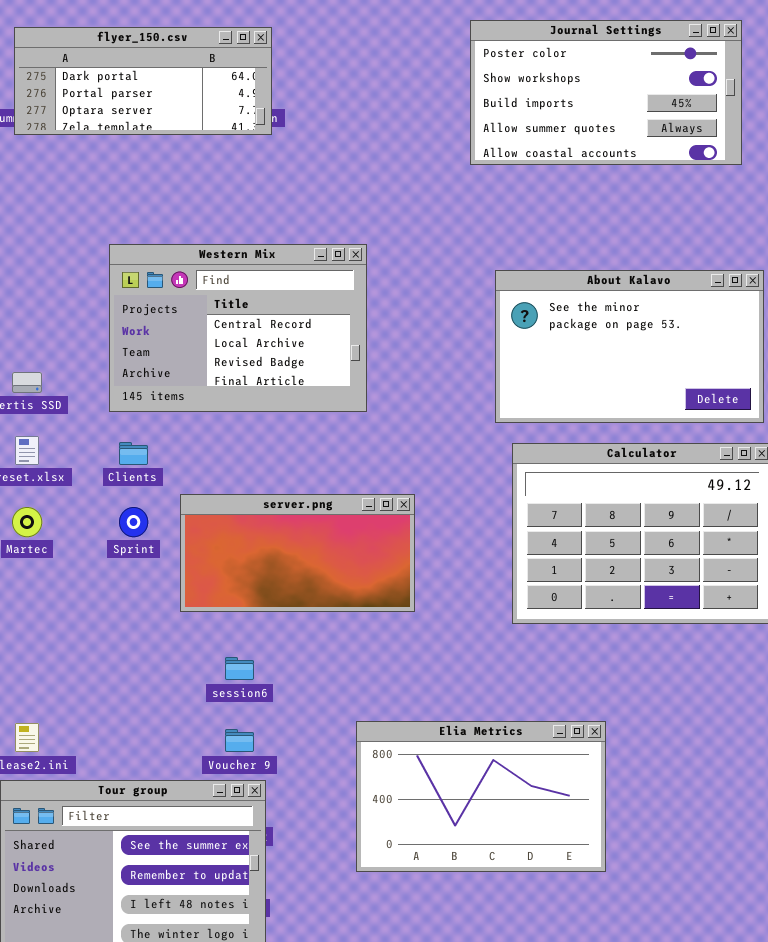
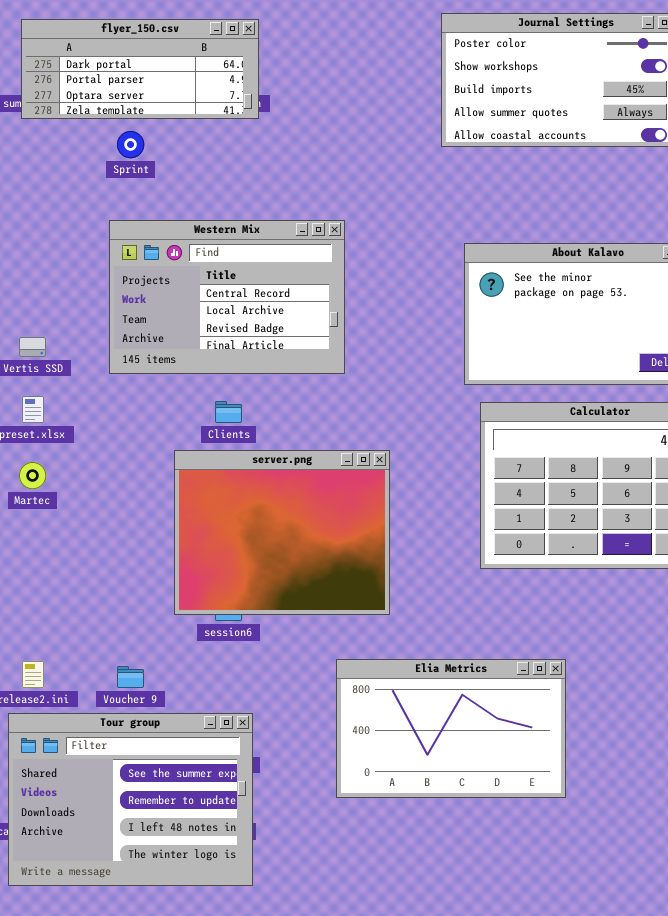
Clients: [119,442,148,465] -> [215,401,242,423], moved
server.png: [180,494,415,612] -> [174,450,390,615], resized
Sprint: [119,507,148,537] -> [117,131,144,158], moved
Voucher 9: [225,729,254,752] -> [117,666,144,688], moved

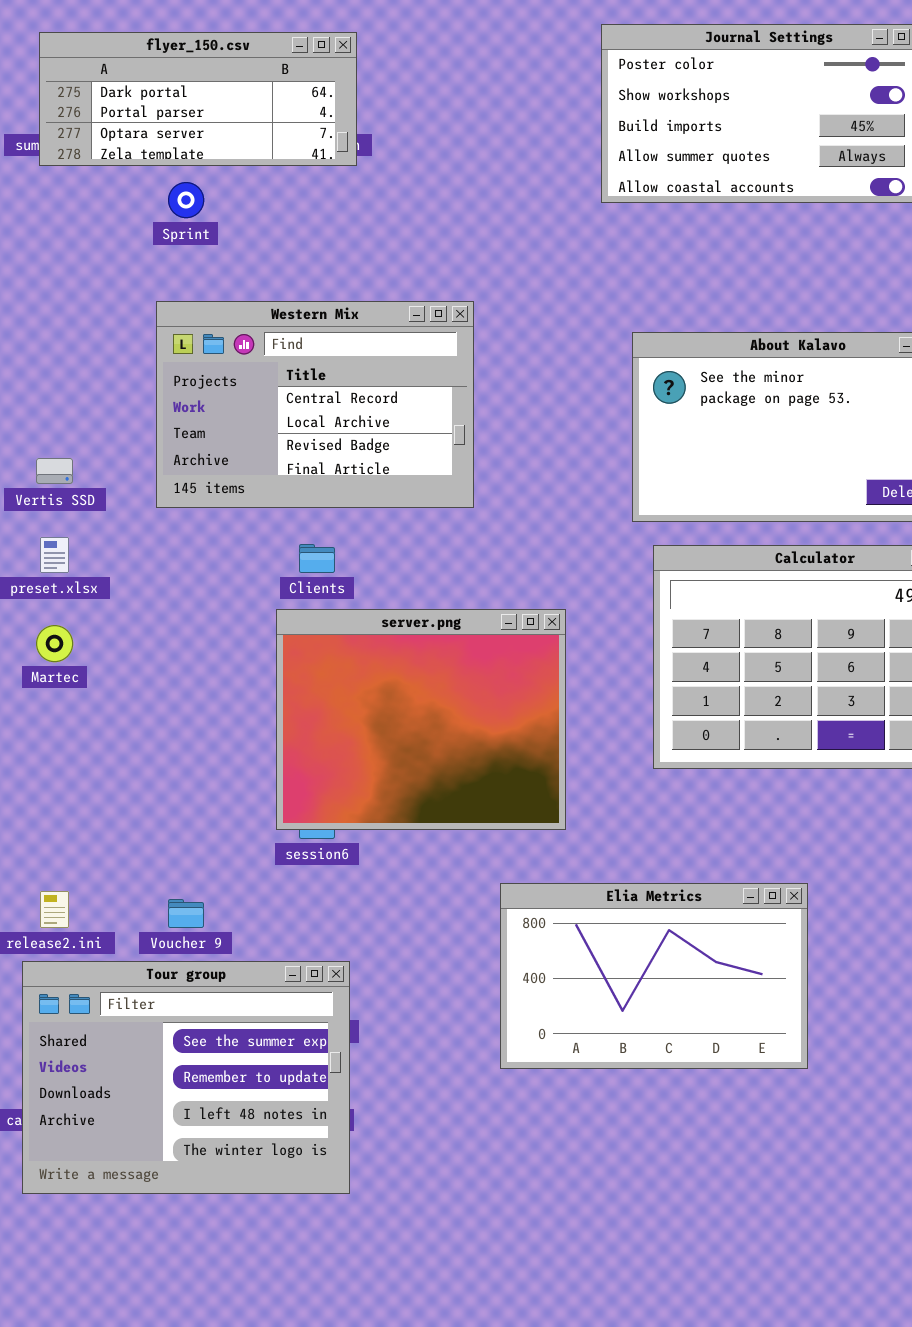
server.png: [174,450,390,615] -> [276,609,566,830], moved
Elia Metrics: [336,659,566,798] -> [500,883,808,1069], moved

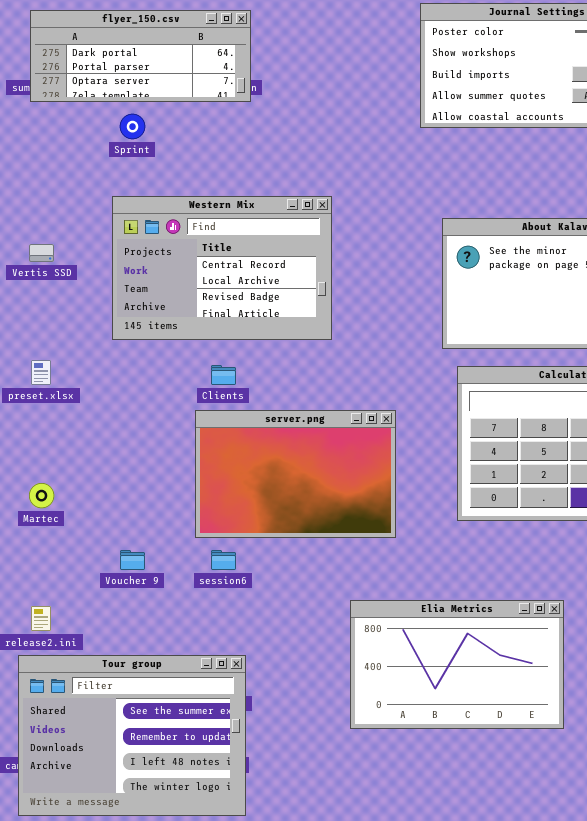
Vertis SSD: [36,458,73,484] -> [29,244,54,262], moved
server.png: [276,609,566,830] -> [195,410,396,538], resized
Martec: [36,625,73,662] -> [29,483,54,508], moved
Voucher 9: [168,899,204,928] -> [120,550,145,570], moved

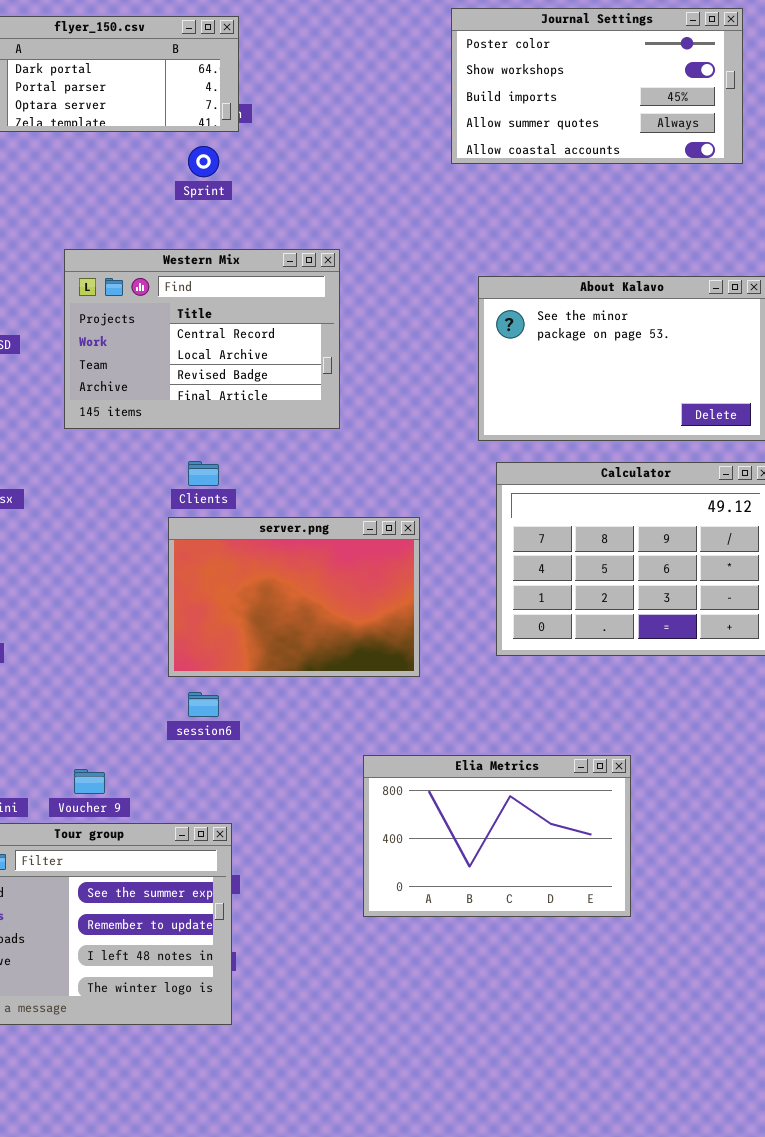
Sprint: [120,114,145,139] -> [188,146,219,177], moved
Voucher 9: [120,550,145,570] -> [74,769,105,794], moved

